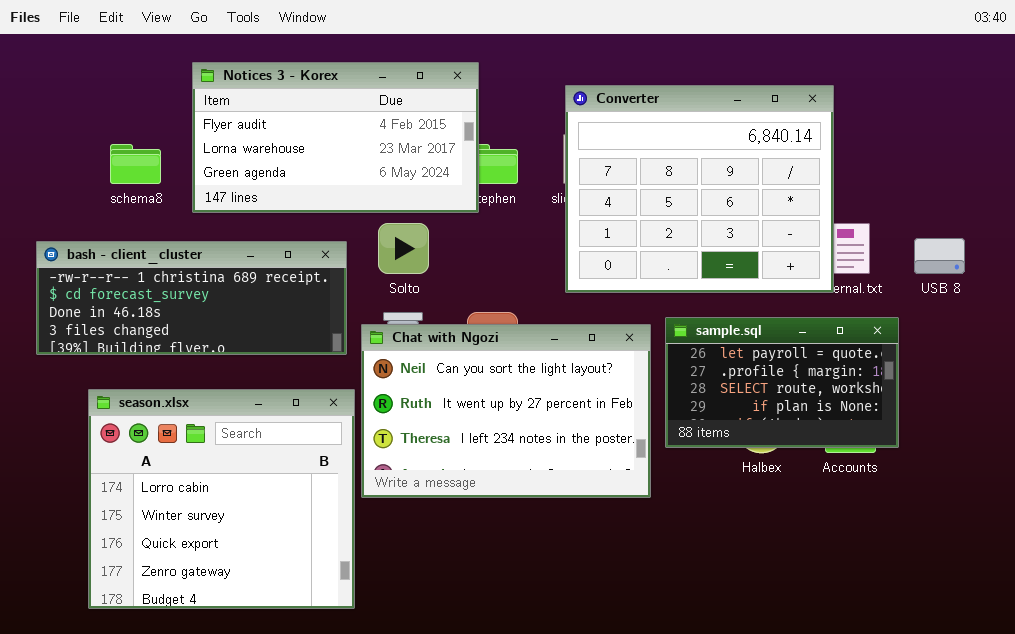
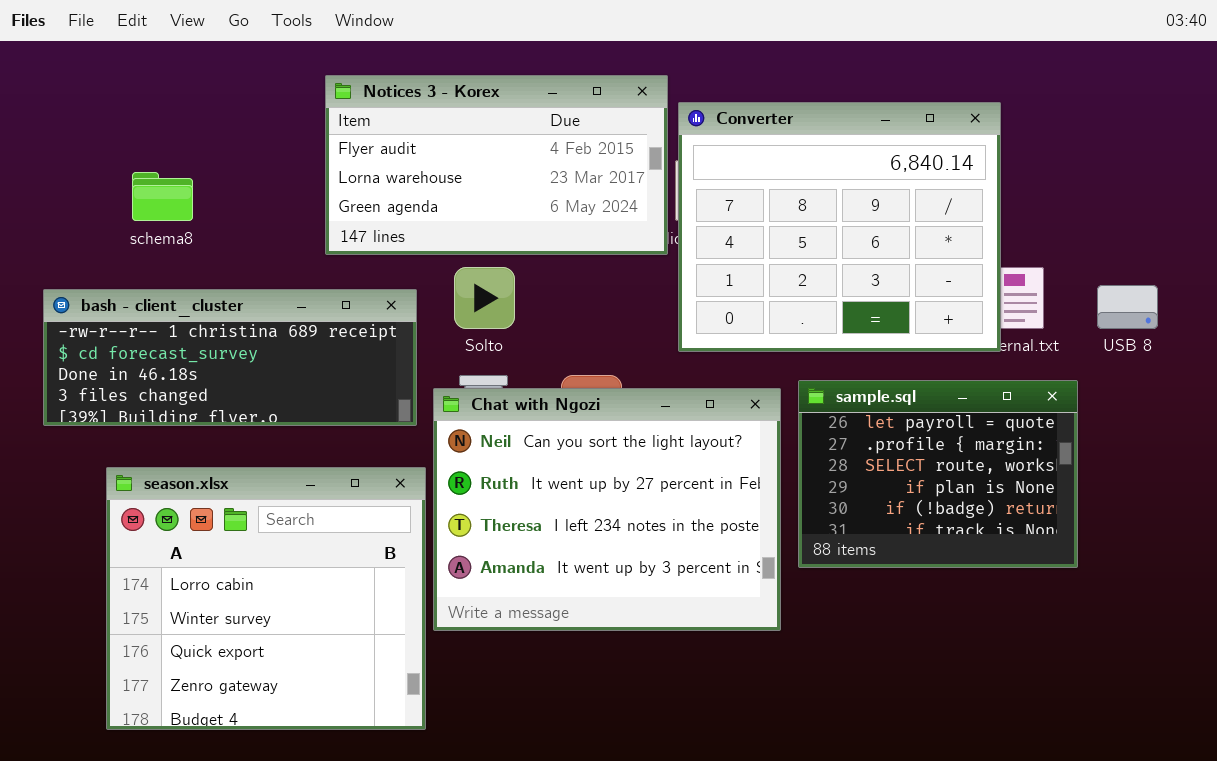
Notices 3 - Korex: [192,62,479,213] -> [325,75,668,255], moved
sample.sql: [665,317,899,448] -> [798,380,1078,568], resized
Chat with Ngozi: [361,324,651,498] -> [433,388,781,631], resized

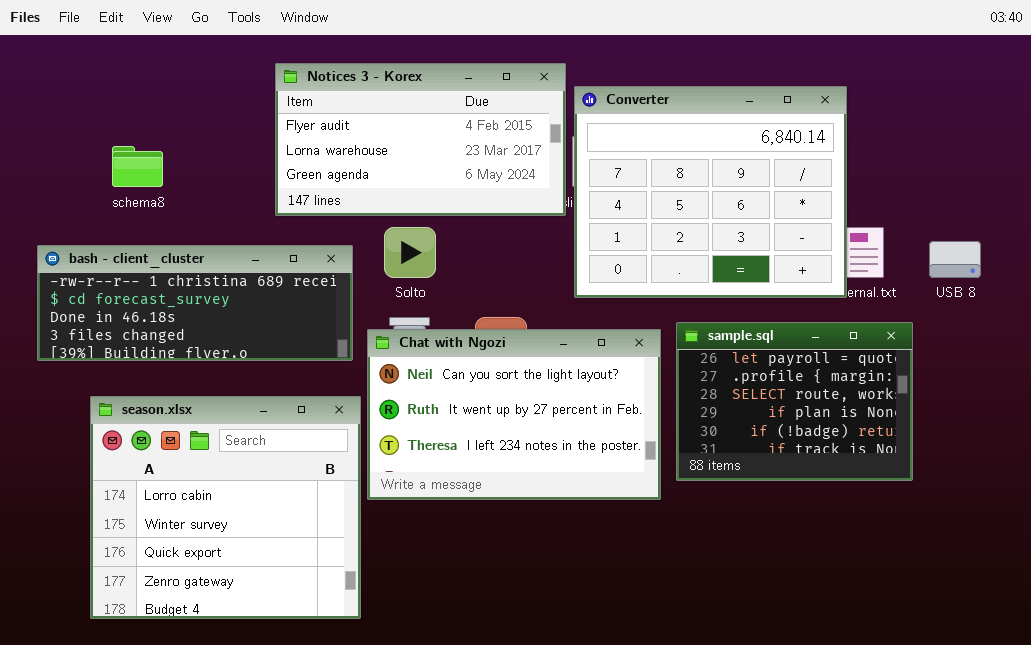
Chat with Ngozi: [433,388,781,631] -> [367,329,661,500], resized

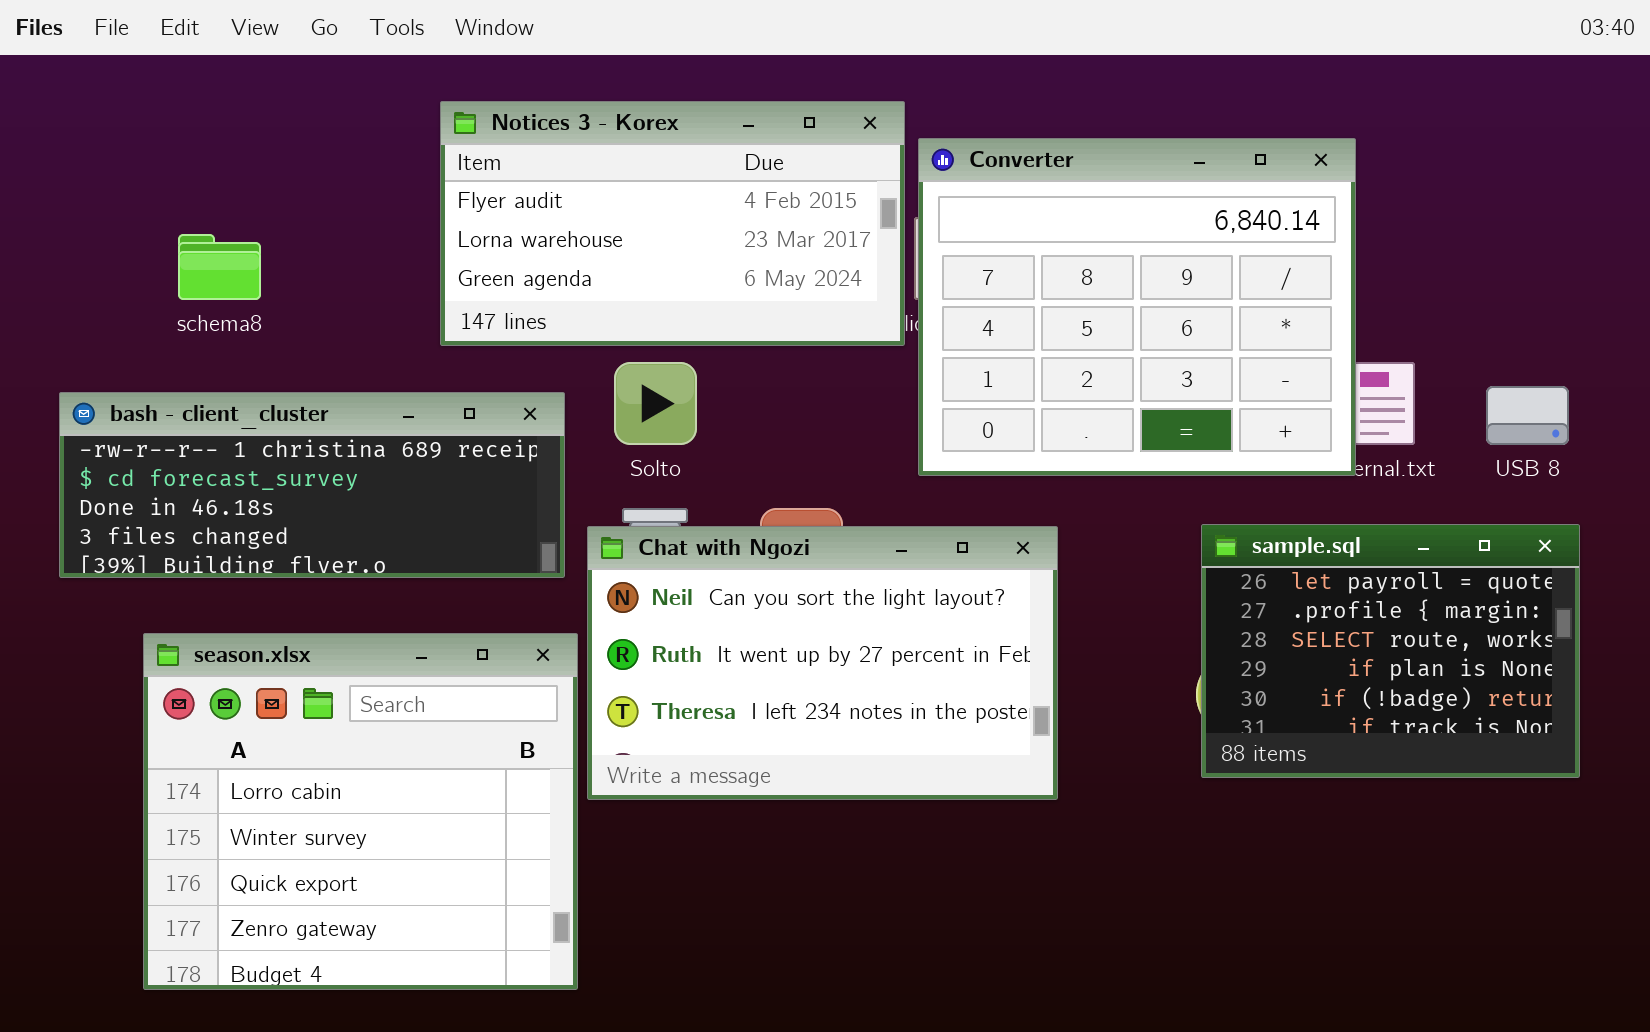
sample.sql: [676,322,913,481] -> [1201,524,1580,778], moved

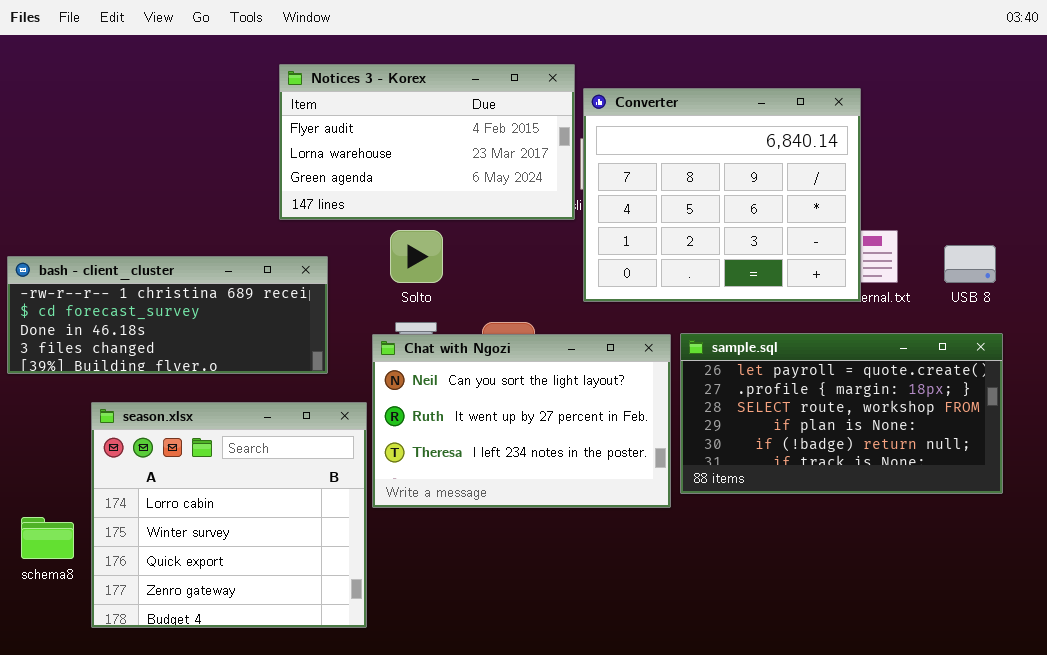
schema8: [178,234,261,300] -> [21,517,74,559], moved
bash - client_cluster: [59,392,565,578] -> [7,256,328,374], moved
sample.sql: [1201,524,1580,778] -> [680,333,1003,494], resized

